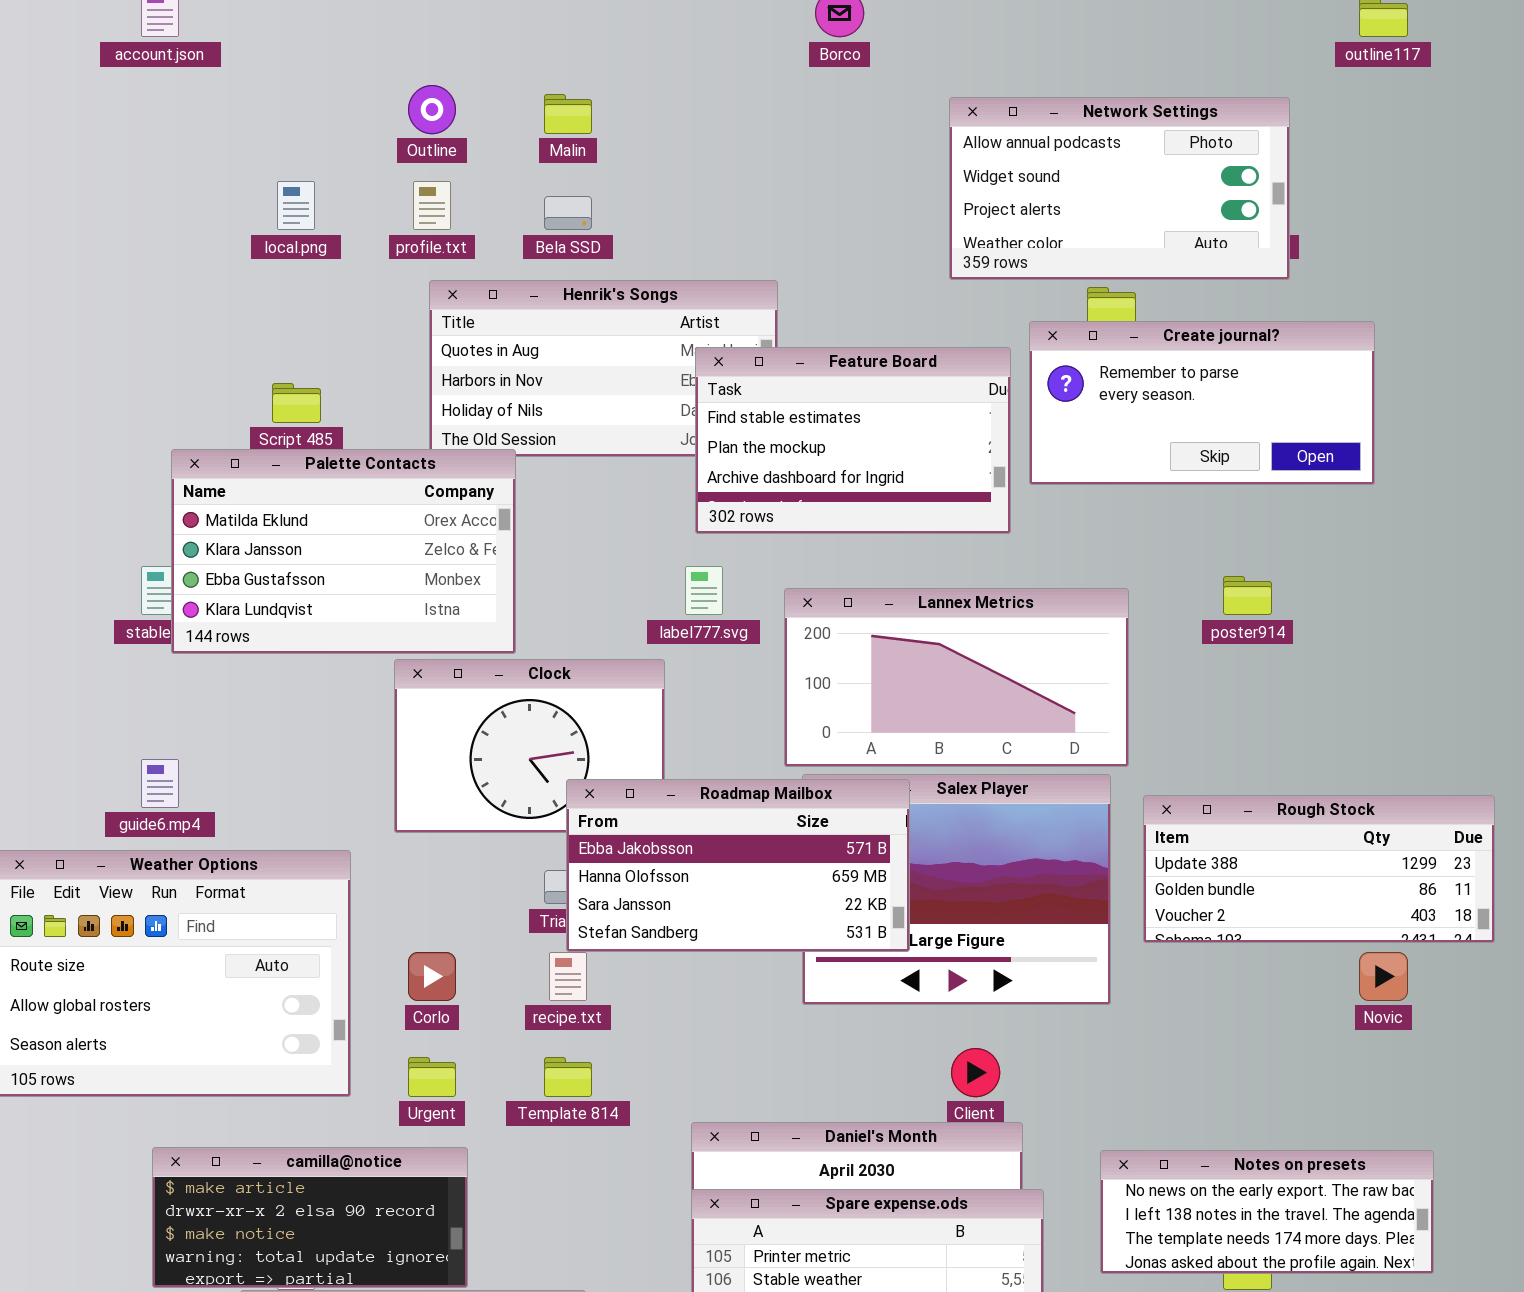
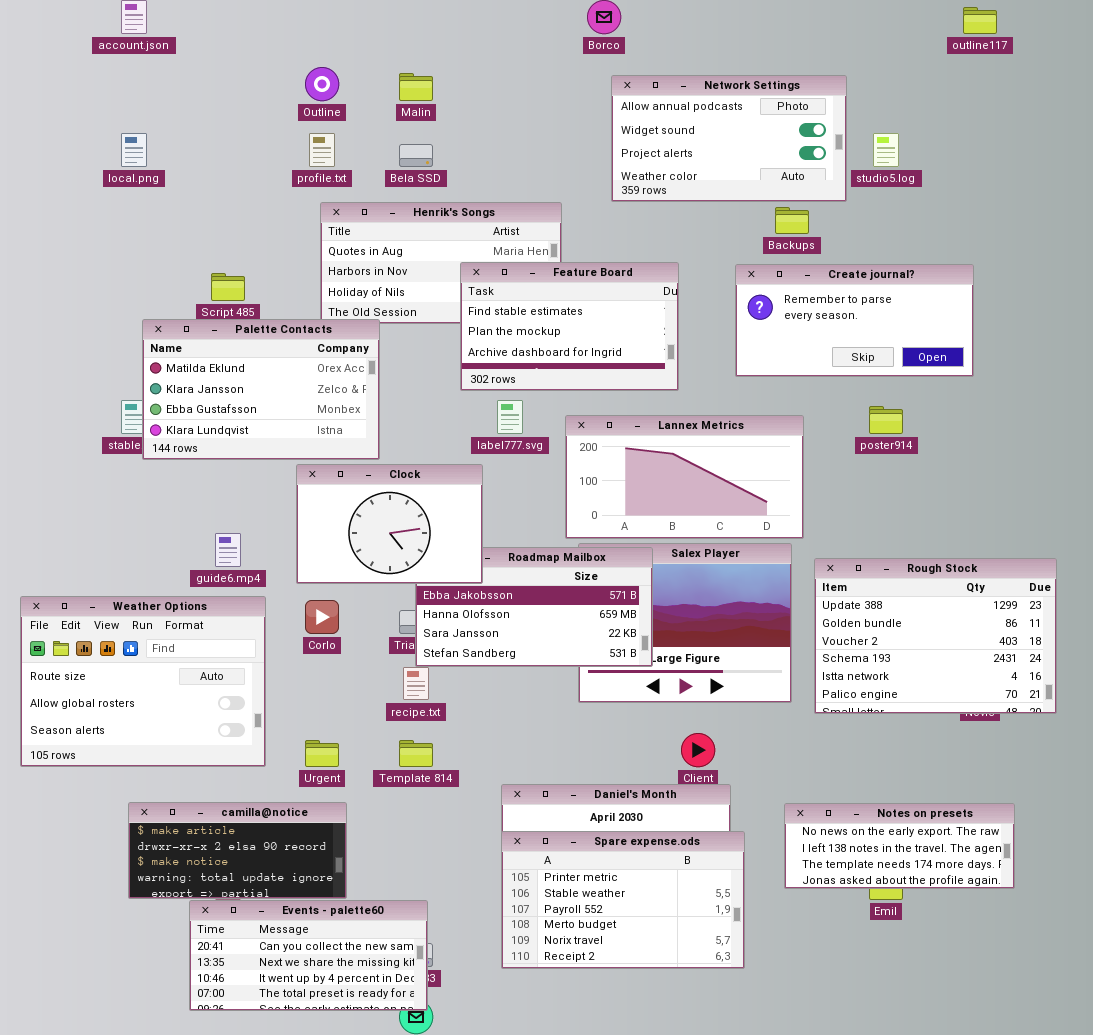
Network Settings: [949,97,1290,280] -> [611,75,847,202], moved
local.png: [277,181,315,230] -> [121,133,147,167], moved
Create journal?: [1029,321,1375,485] -> [735,264,974,377], moved
Feature Board: [695,347,1011,534] -> [460,262,679,391], moved
Clock: [394,659,665,833] -> [296,464,483,584], raised
guide6.mp4: [141,759,179,808] -> [215,533,241,567], moved
Rough Stock: [1143,795,1495,943] -> [814,558,1057,714], resized
Corlo: [408,952,456,1001] -> [305,600,339,634], moved

